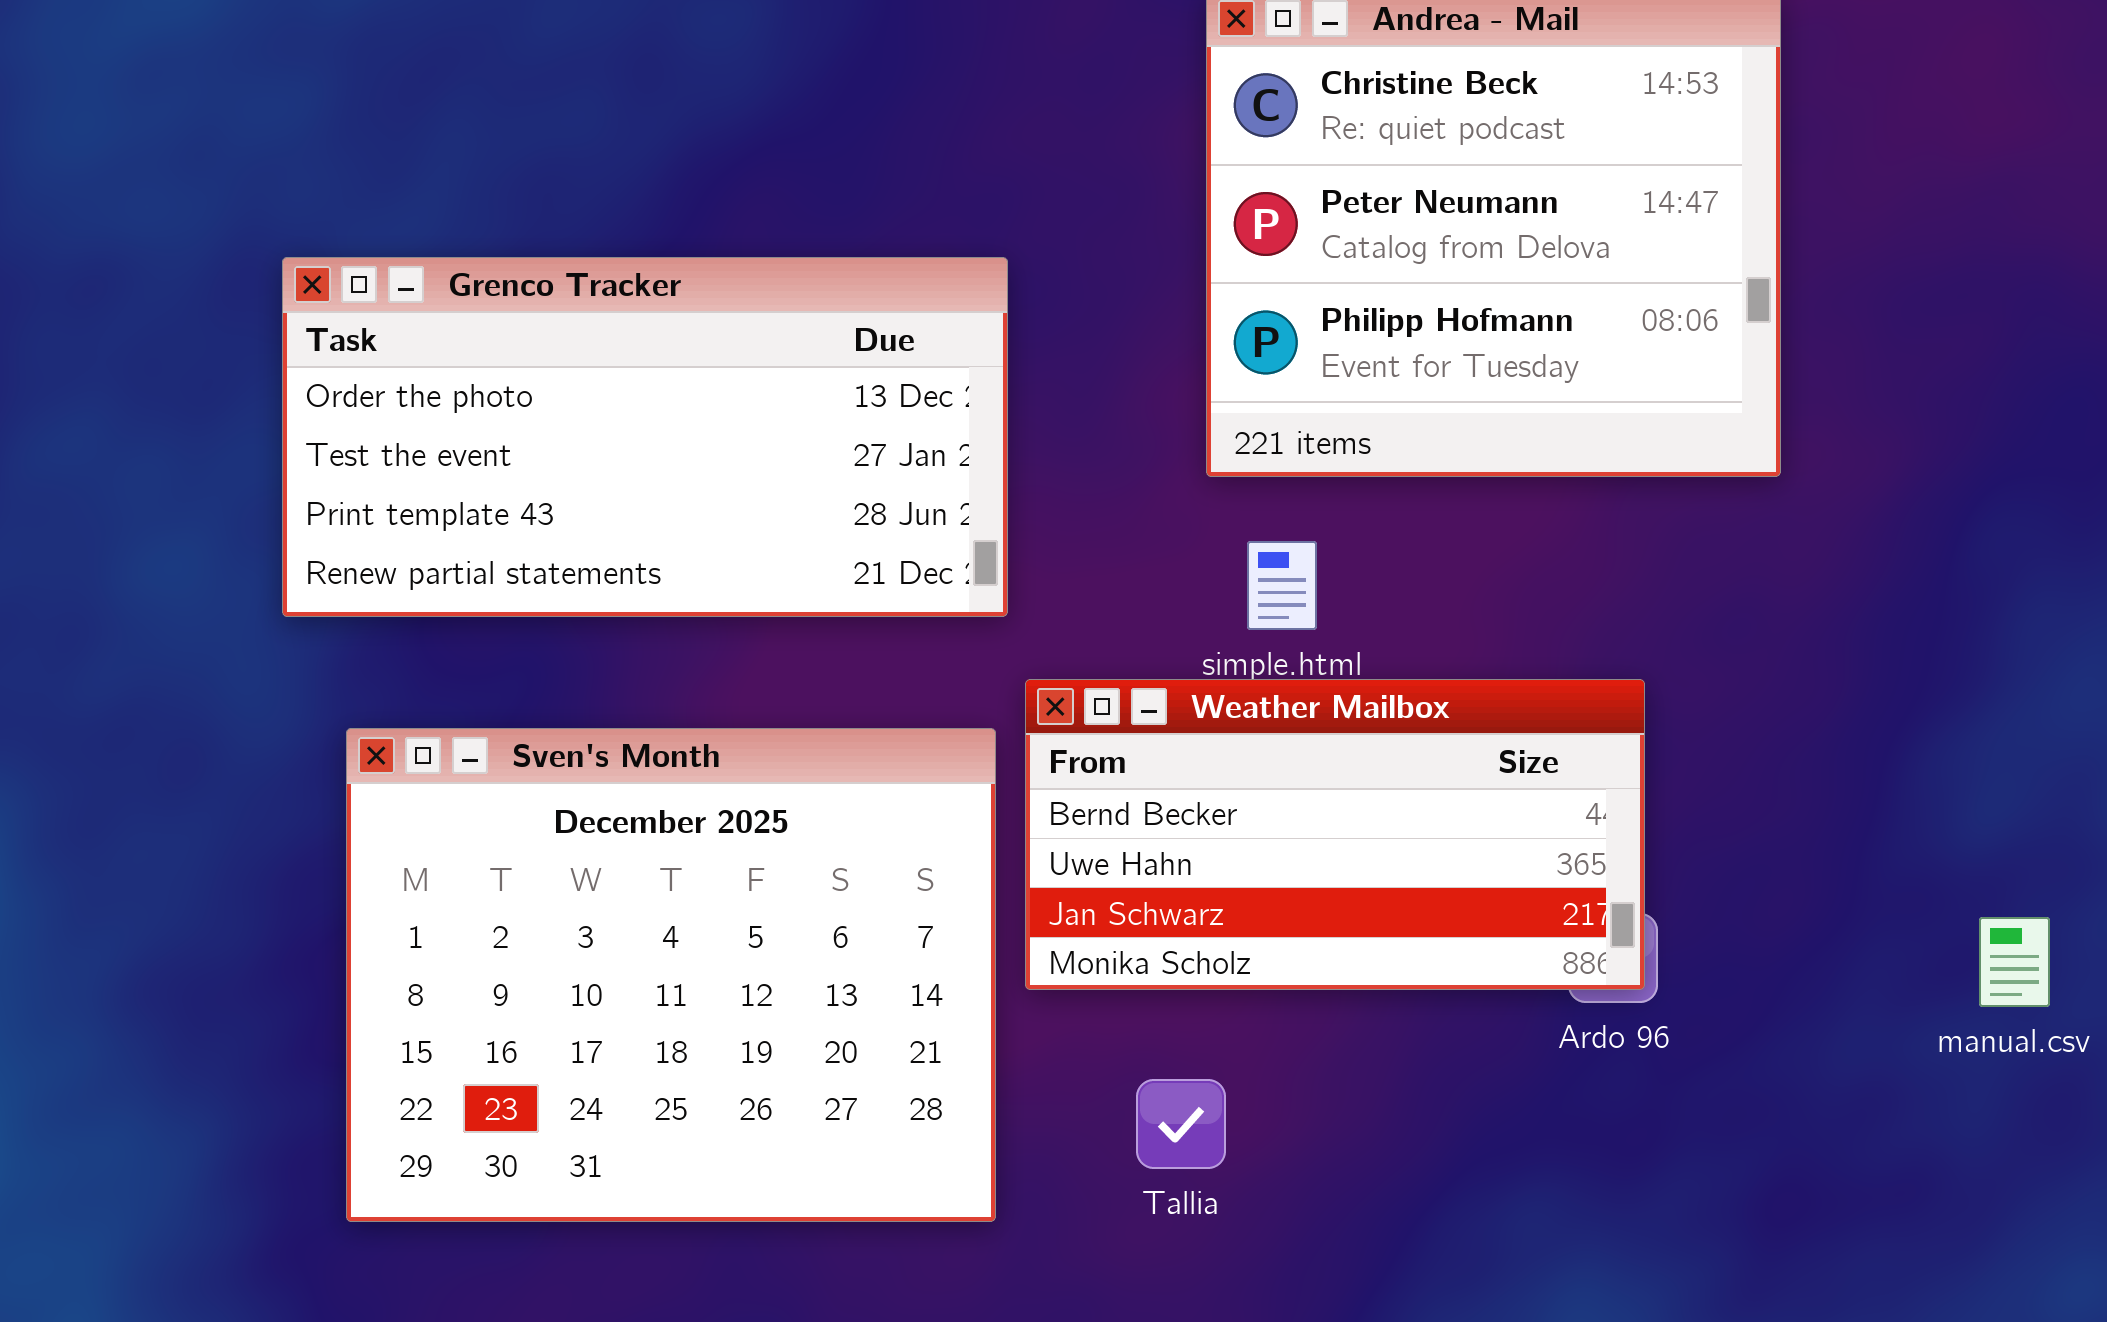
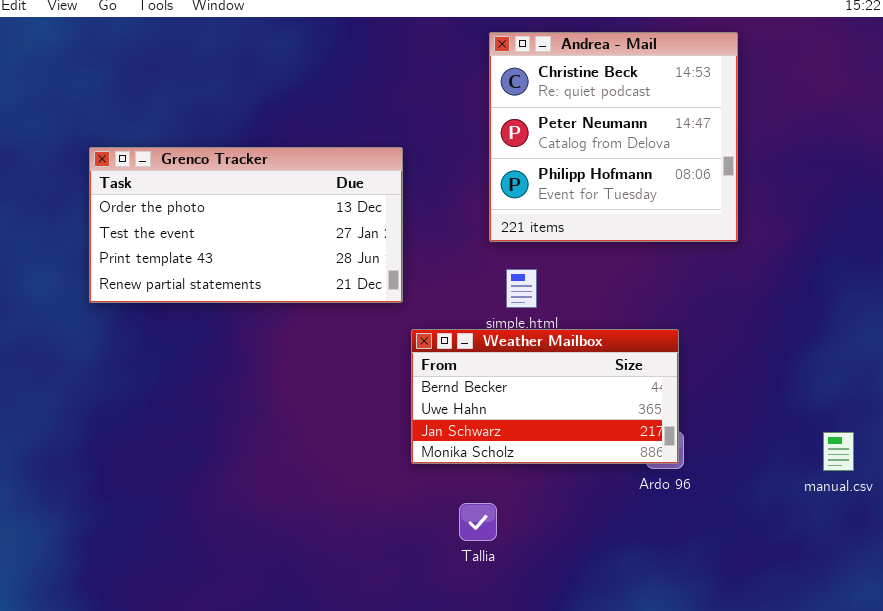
Sven's Month: [346,728,996,1222] -> none, closed

